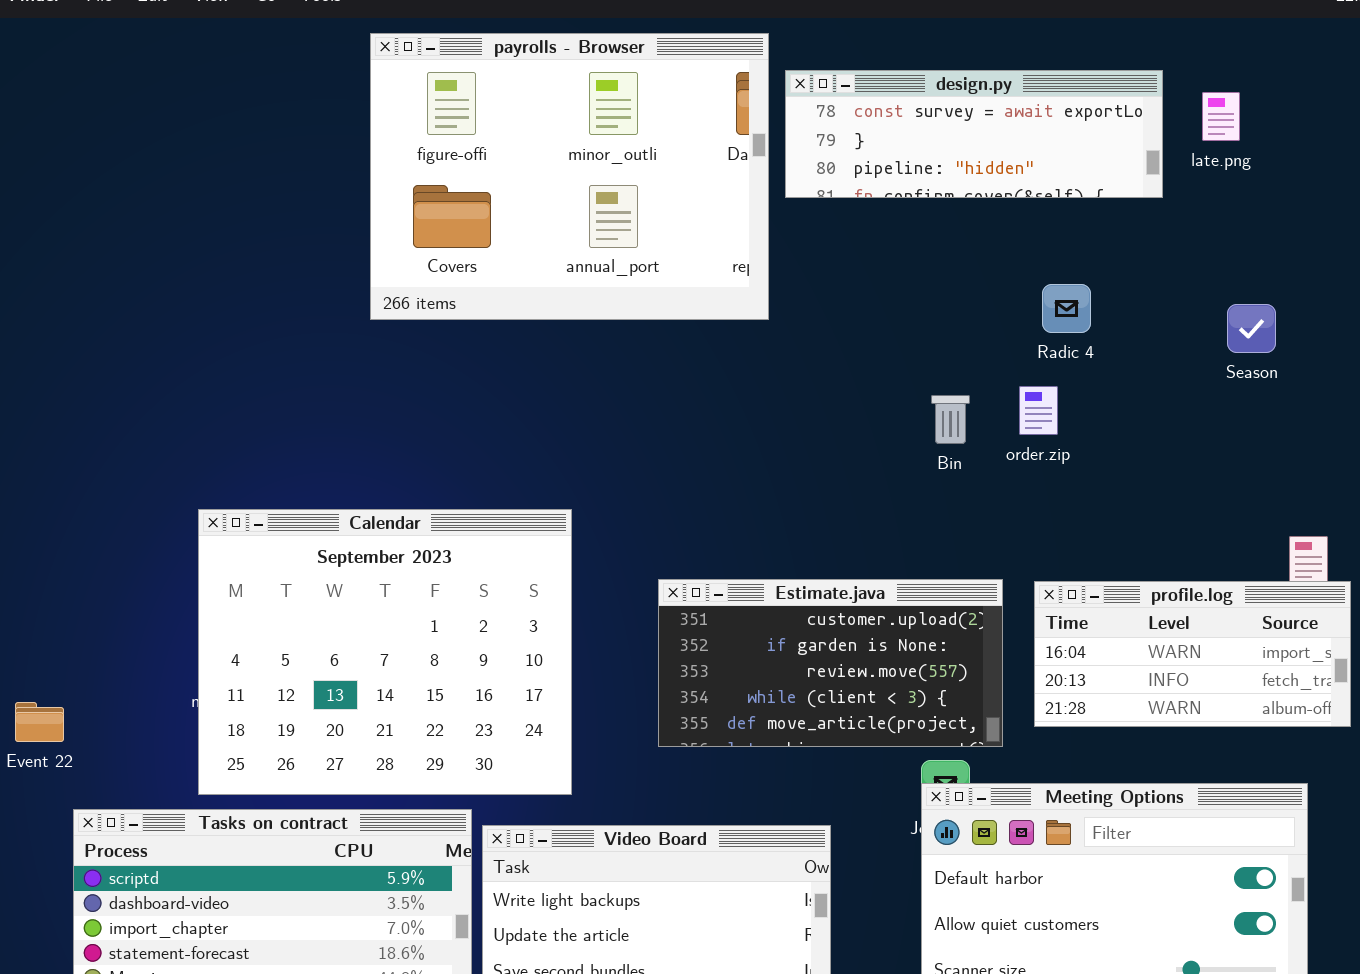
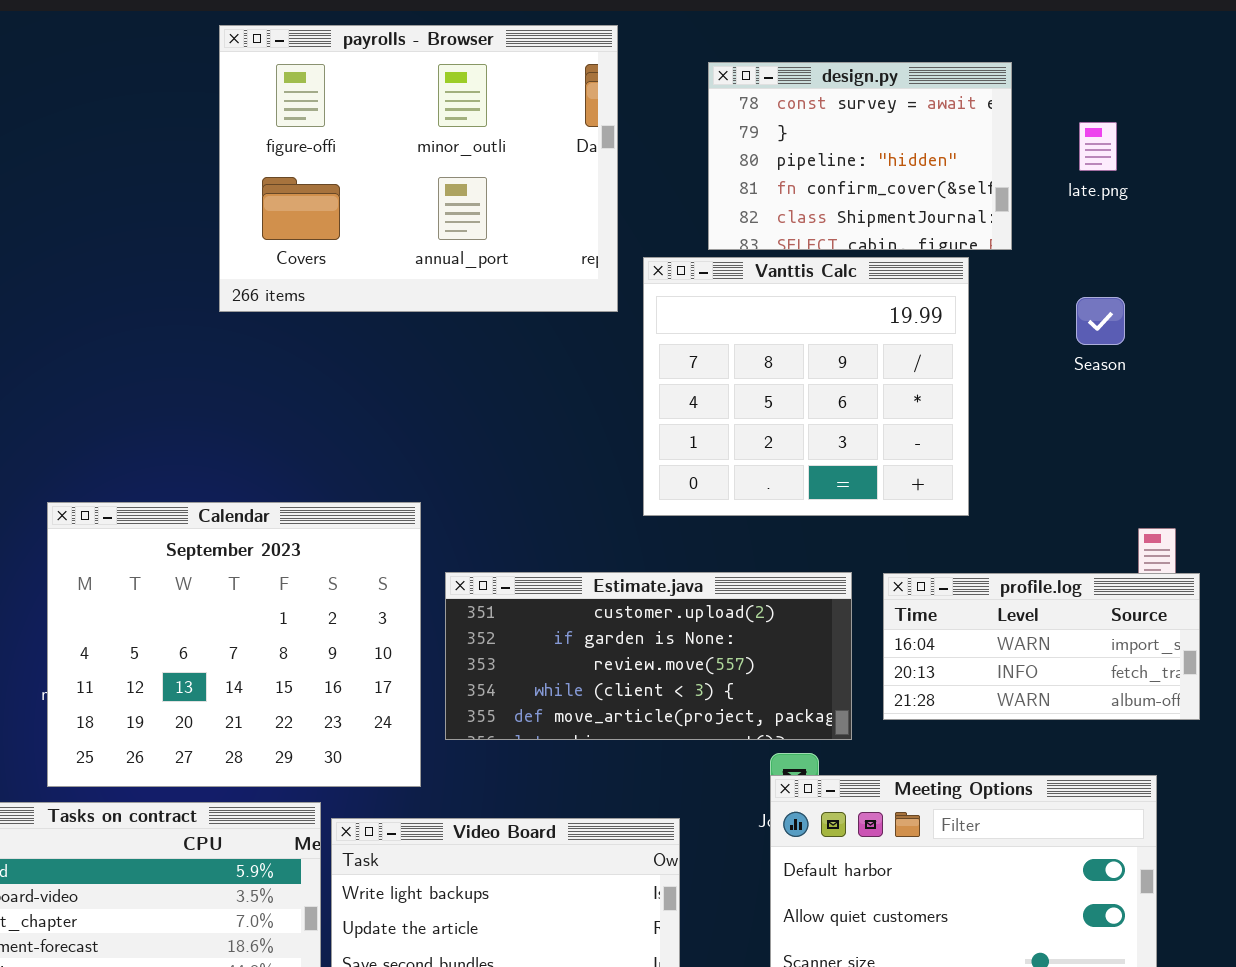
design.py: [785,70,1163,198] -> [708,62,1012,250], resized
late.png: [1202,92,1240,141] -> [1079,122,1117,171], moved
Vanttis Calc: none -> [643,257,969,516], opened
Estimate.java: [658,579,1003,747] -> [445,572,852,740], resized

